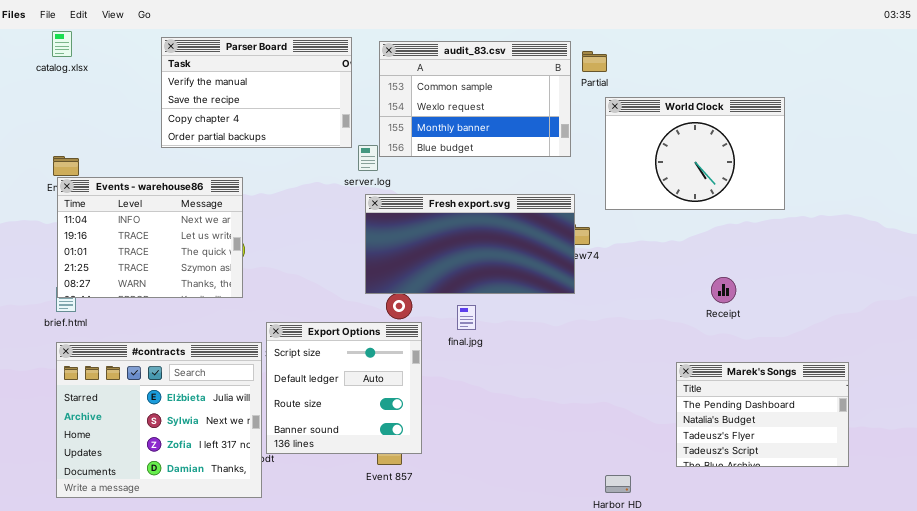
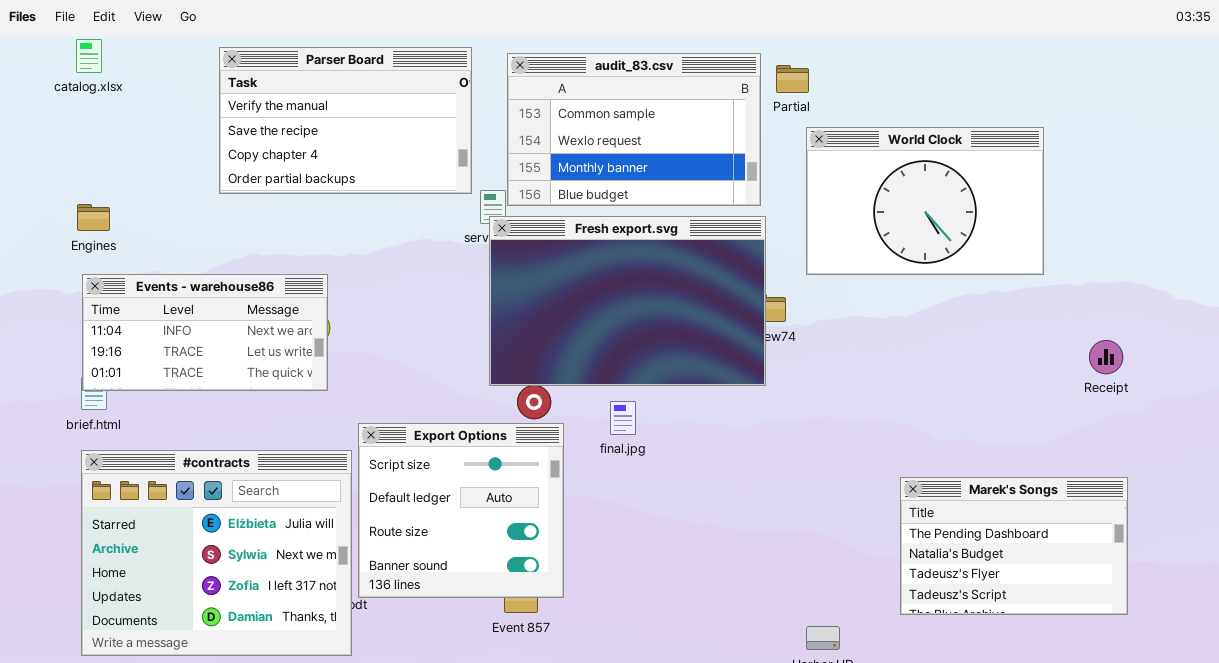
Events - warehouse86: [57,177,243,298] -> [82,274,328,391], resized
Fresh export.svg: [365,194,575,294] -> [489,216,766,386], resized
Receipt: [711,277,736,303] -> [1089,340,1123,374], moved

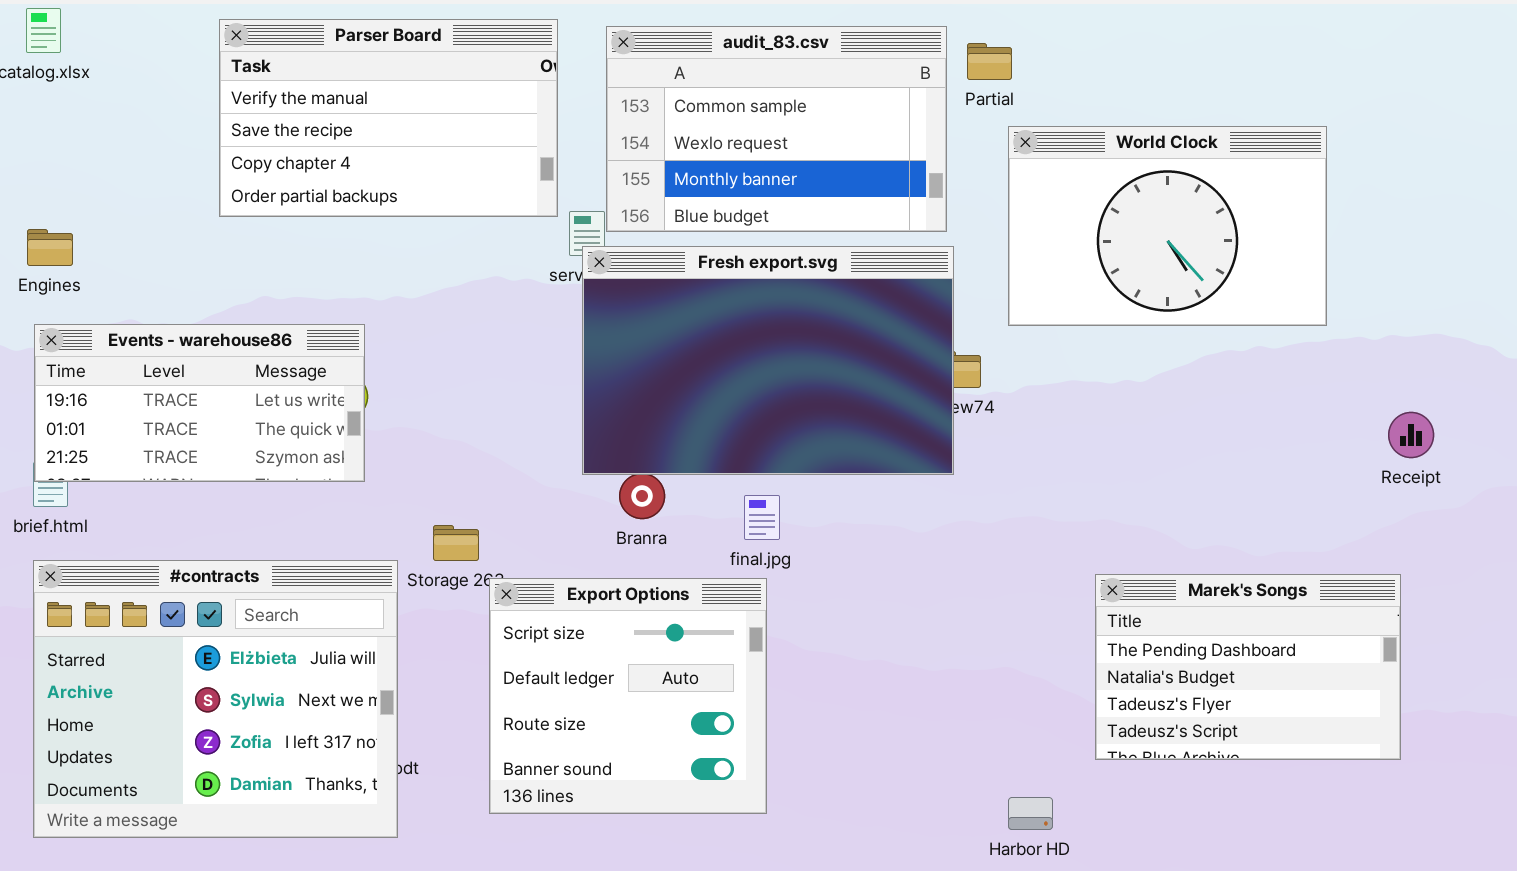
Events - warehouse86: [82,274,328,391] -> [34,324,365,482], scrolled down 1 row
Export Options: [358,423,564,598] -> [489,578,767,814], moved
Marek's Songs: [900,477,1128,615] -> [1095,574,1401,760], moved

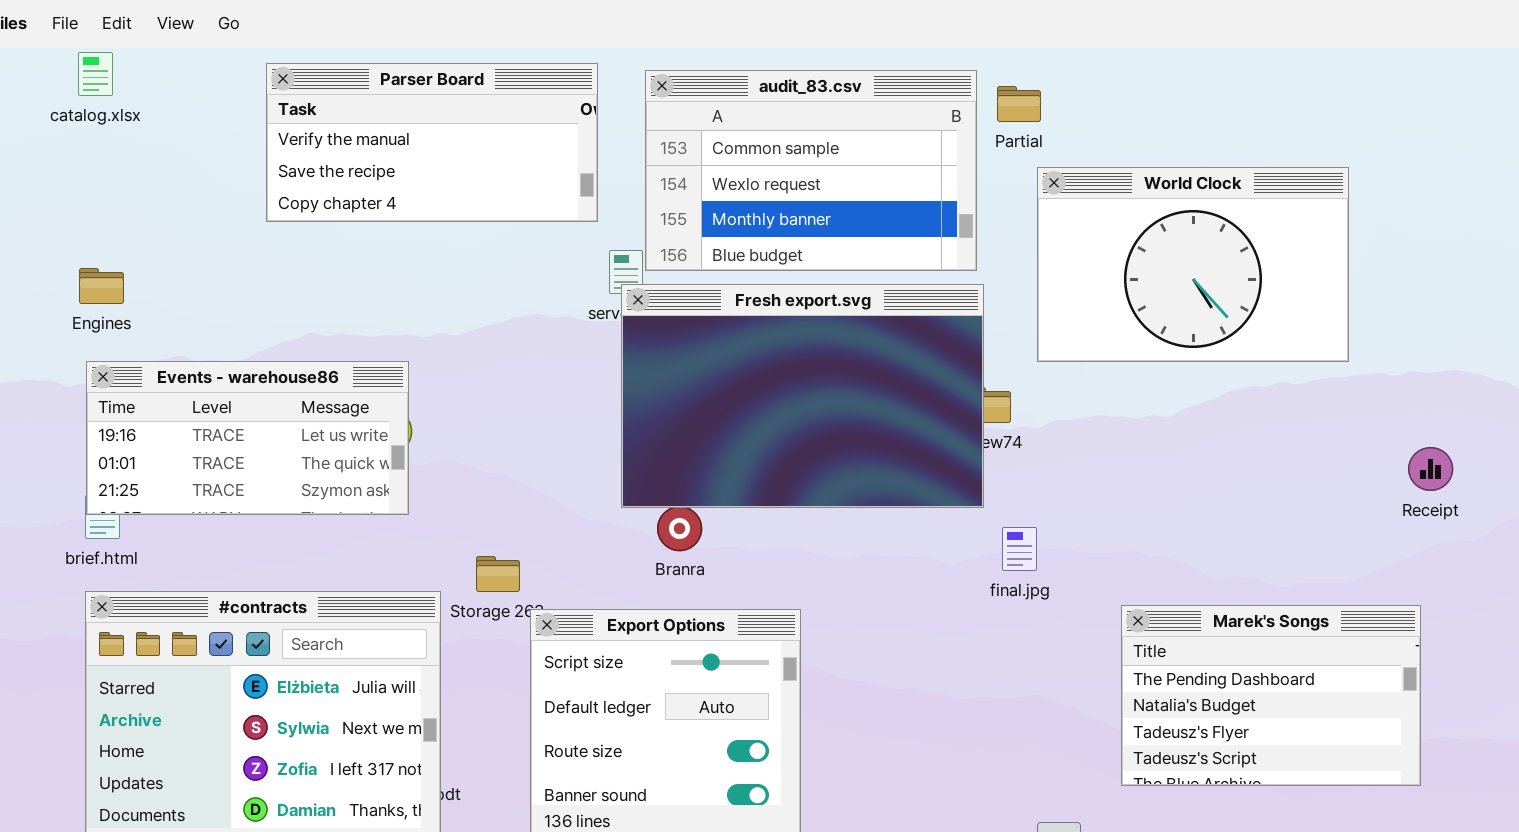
Parser Board: [219,19,558,217] -> [266,63,598,222], resized
final.jpg: [744,495,780,540] -> [1002,527,1037,571], moved

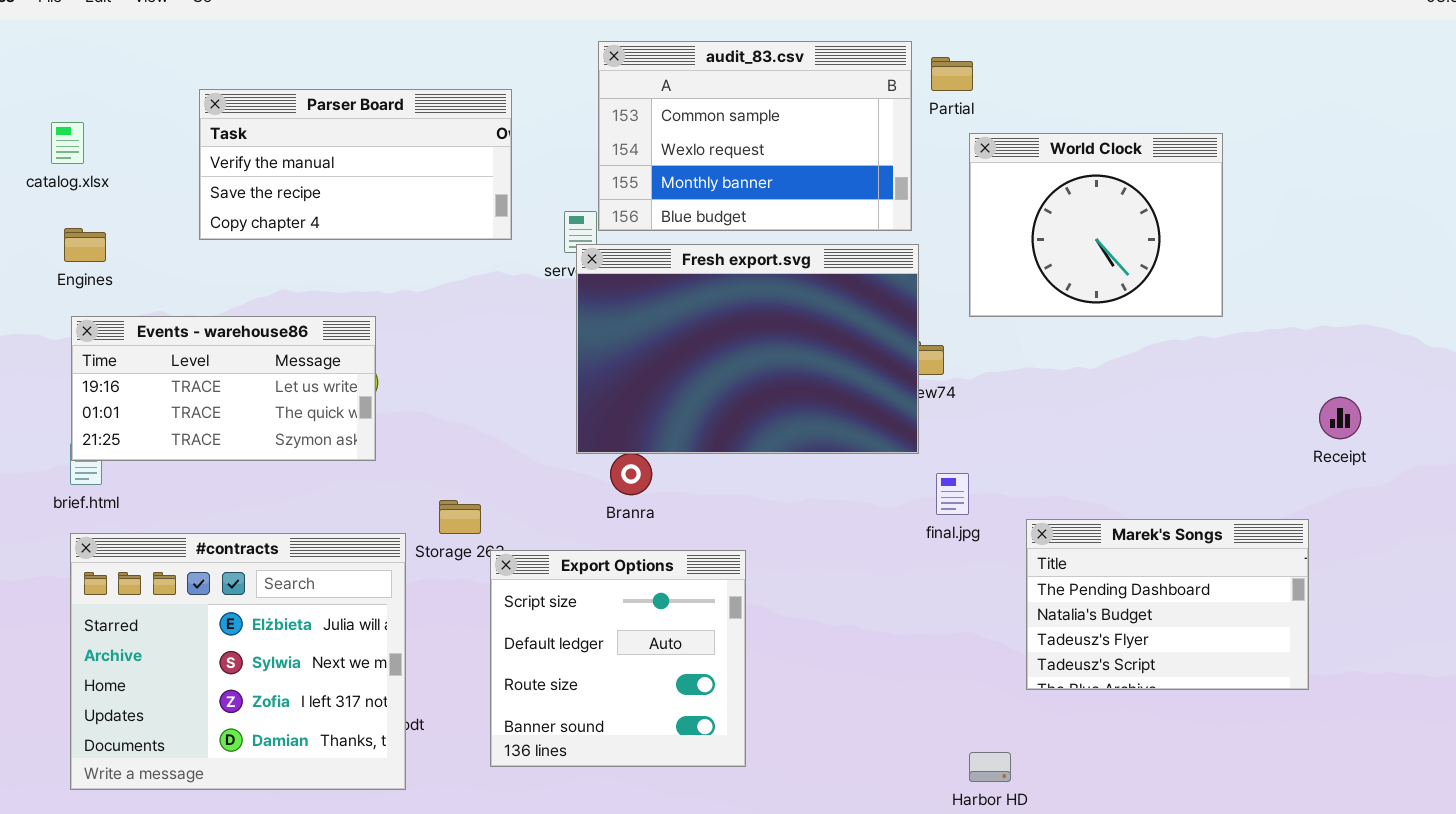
catalog.xlsx: [78,52,113,96] -> [51,122,84,164], moved
Parser Board: [266,63,598,222] -> [199,89,512,240], moved
World Clock: [1037,167,1349,362] -> [969,133,1223,317], resized
Marek's Songs: [1121,605,1421,786] -> [1026,519,1309,690], moved

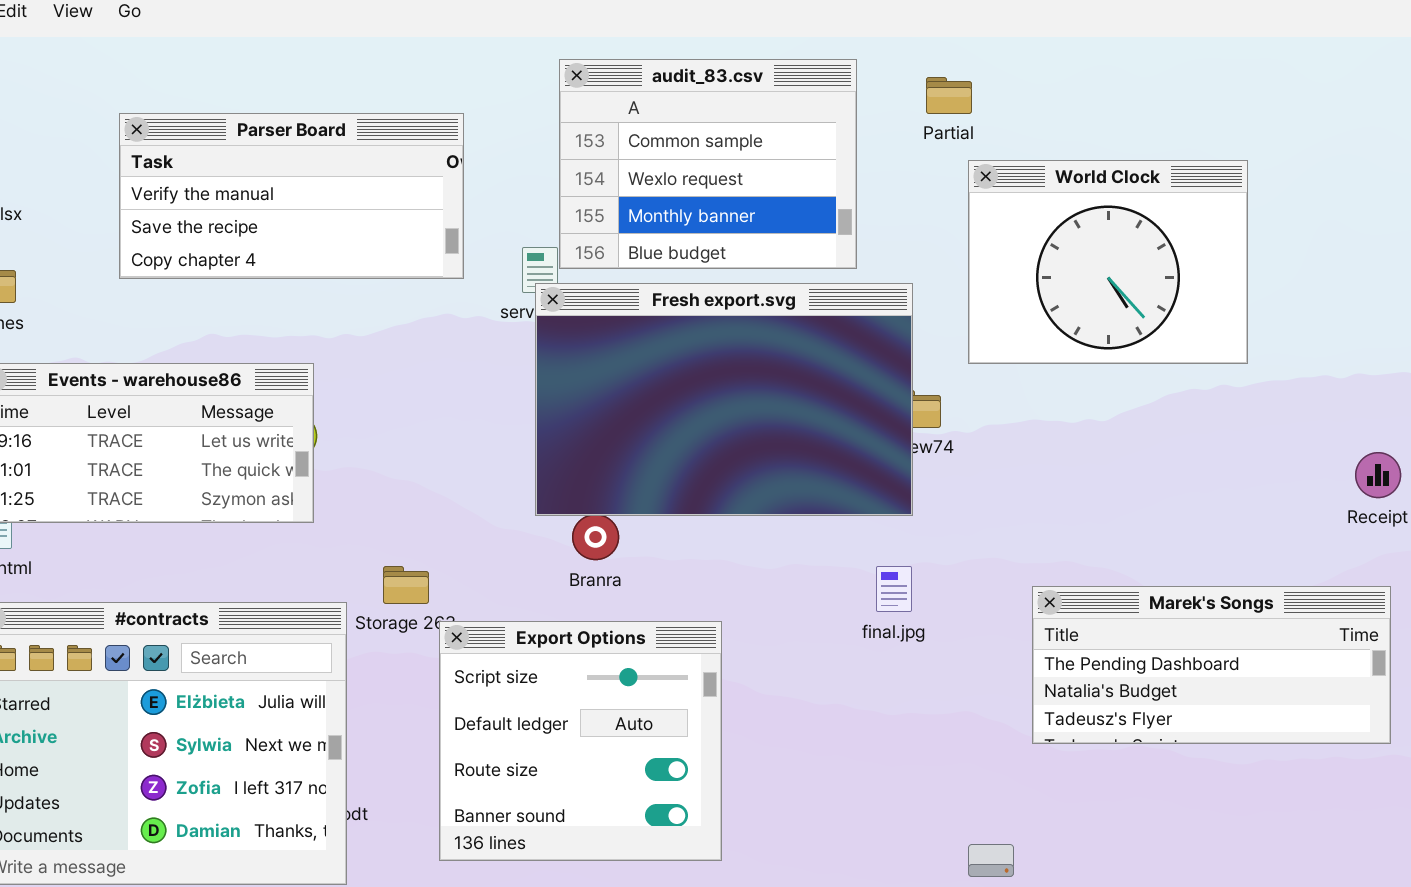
audit_83.csv: [598,41,912,231] -> [559,59,857,269], resized
final.jpg: [936,473,969,515] -> [876,566,912,612], moved
Marek's Songs: [1026,519,1309,690] -> [1032,586,1391,744], resized

